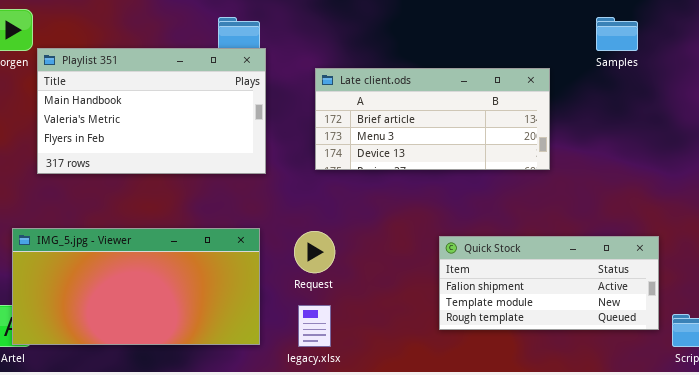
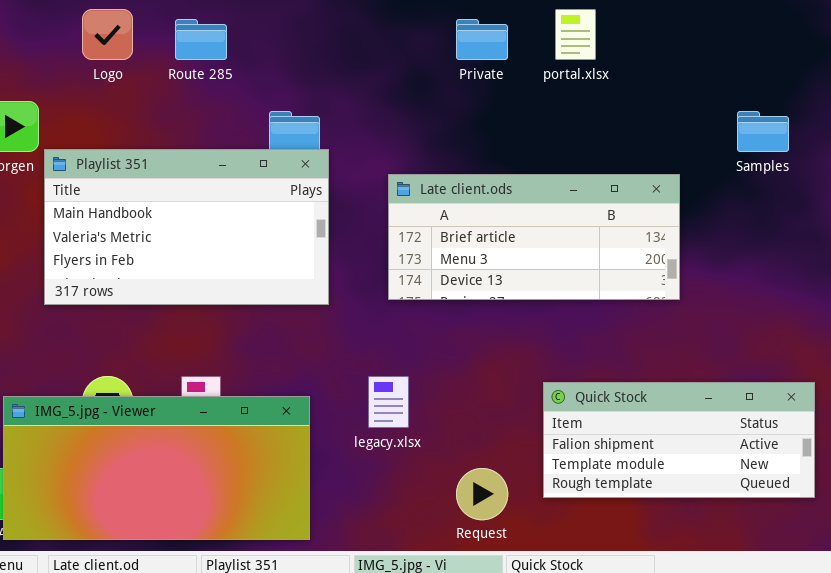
IMG_5.jpg - Viewer: [12,228,260,345] -> [3,396,310,540], moved
Request: [294,231,335,273] -> [456,468,508,520], moved
legacy.xlsx: [298,305,331,347] -> [368,376,409,428], moved

